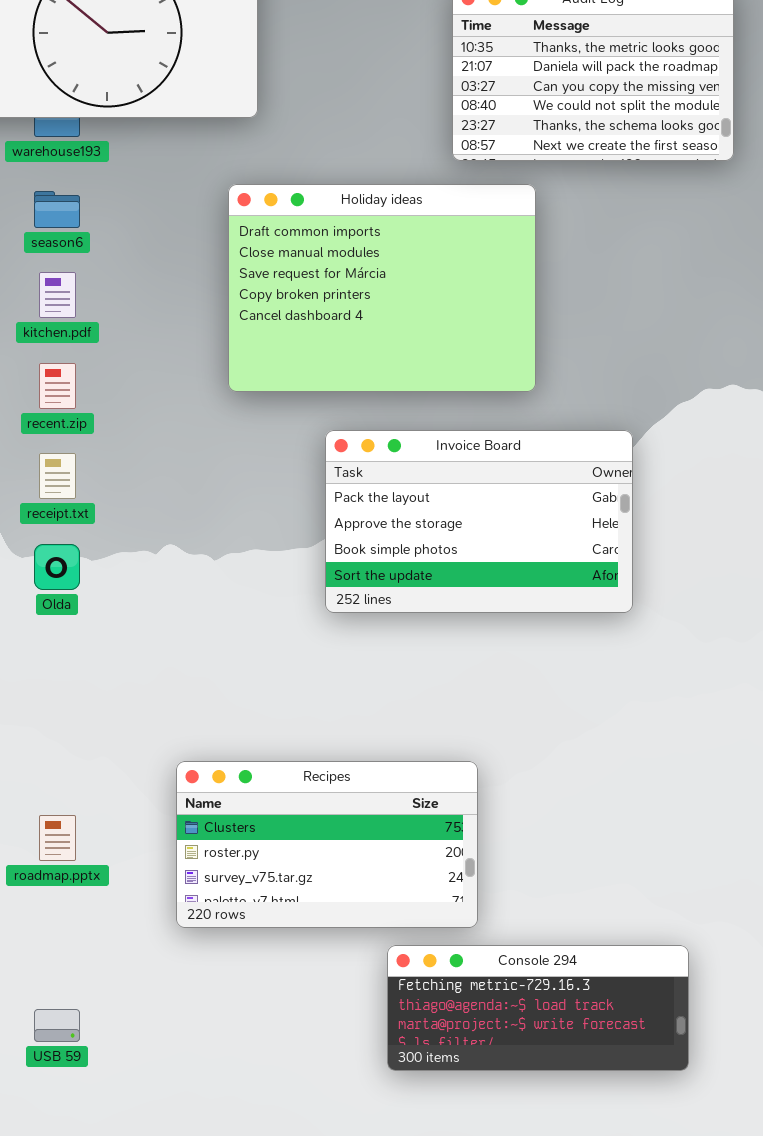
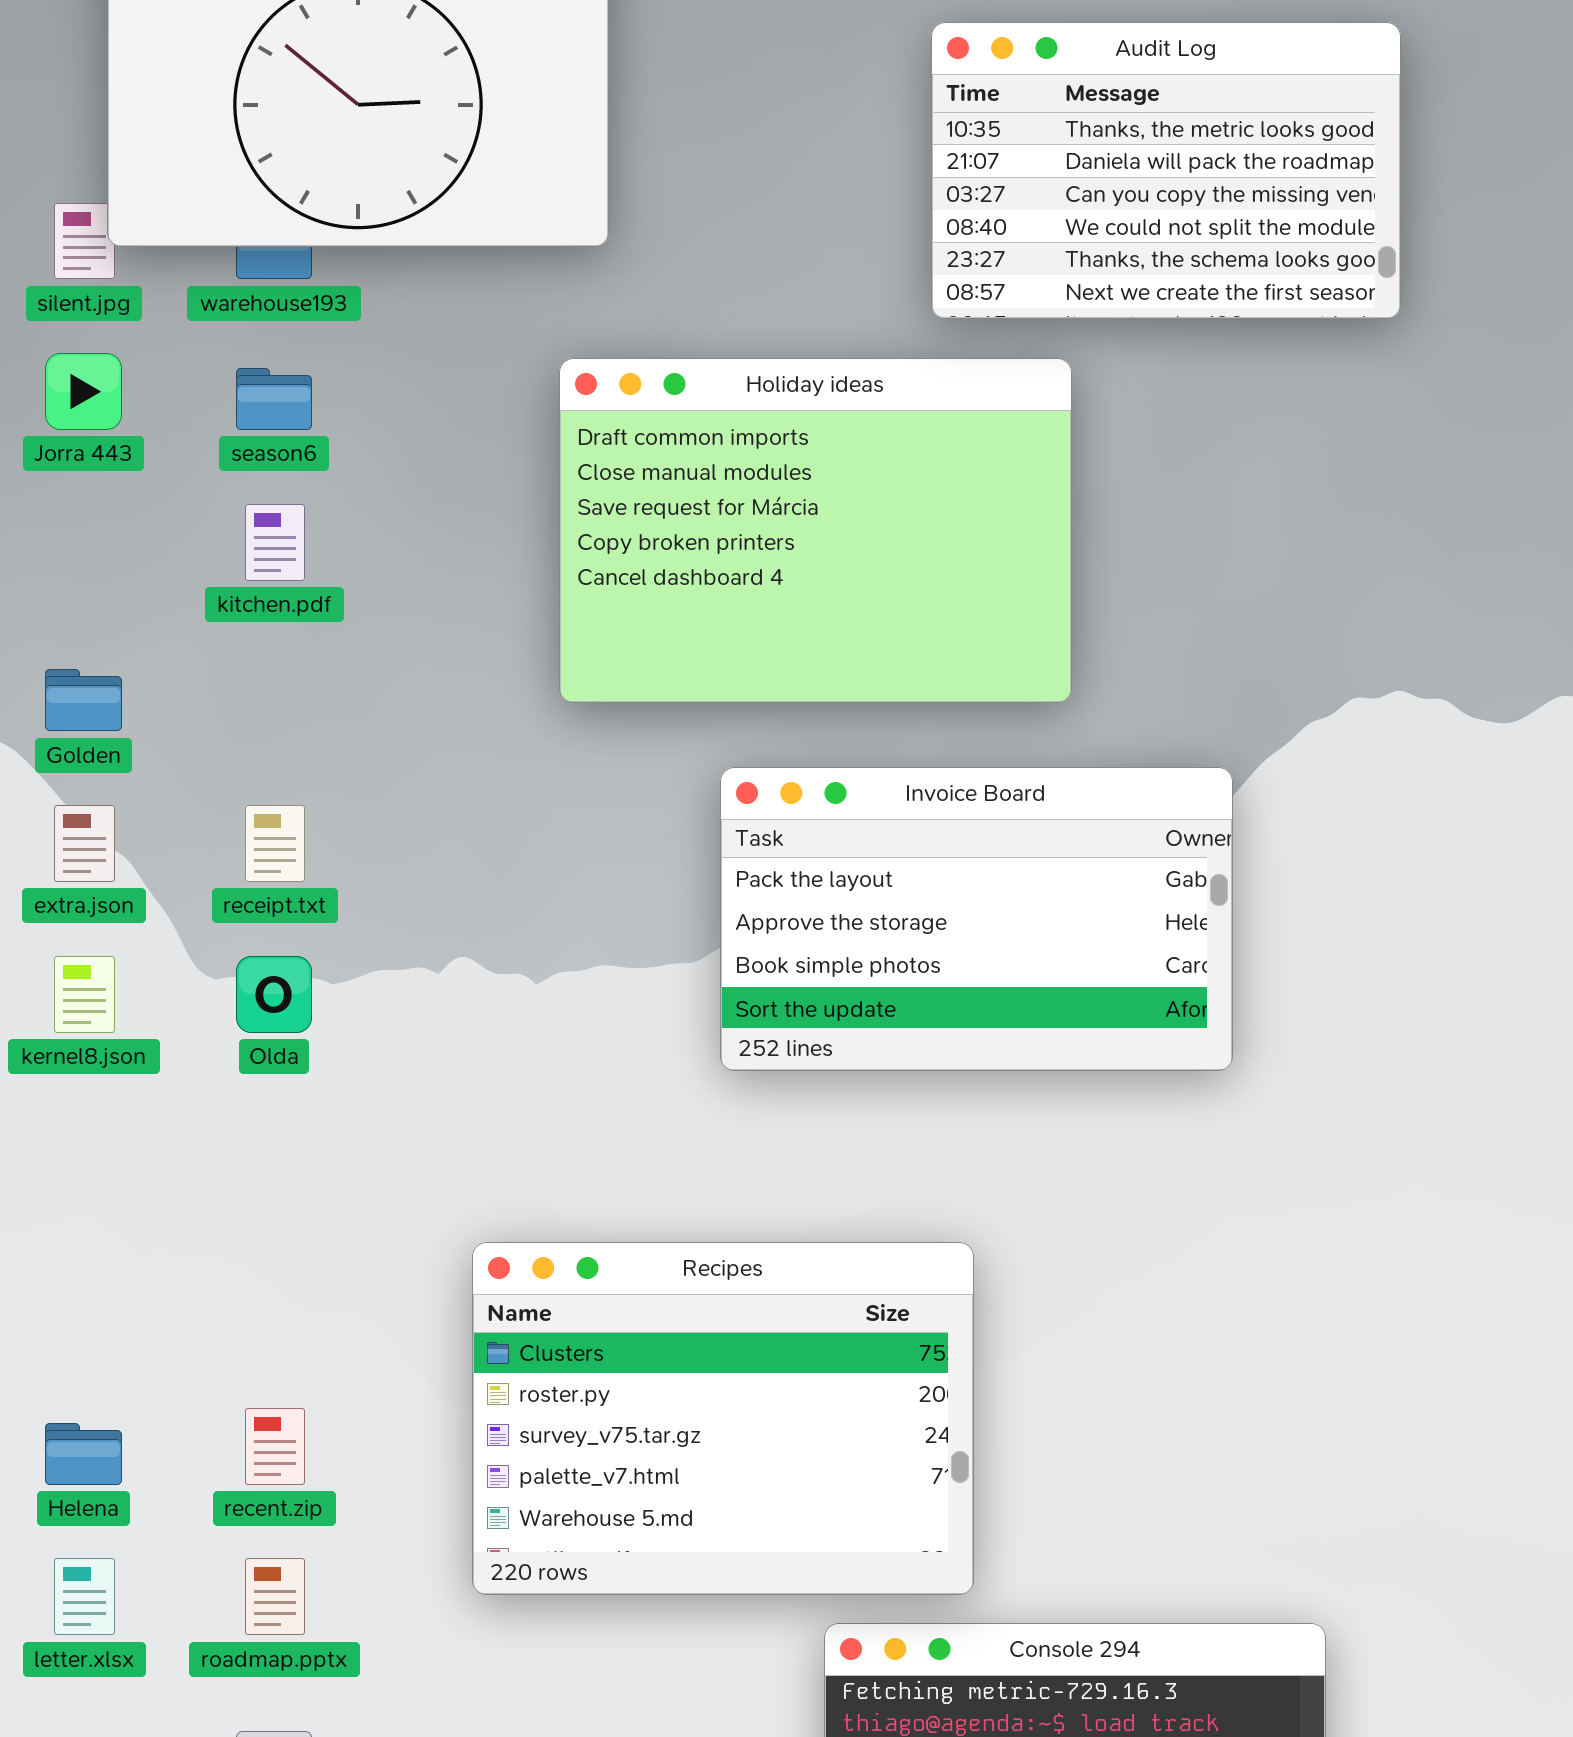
recent.zip: [39,363,76,409] -> [245,1408,305,1485], moved
Recipes: [176,761,478,928] -> [472,1242,974,1595], resized
roadmap.pptx: [39,815,76,861] -> [245,1558,305,1635], moved

